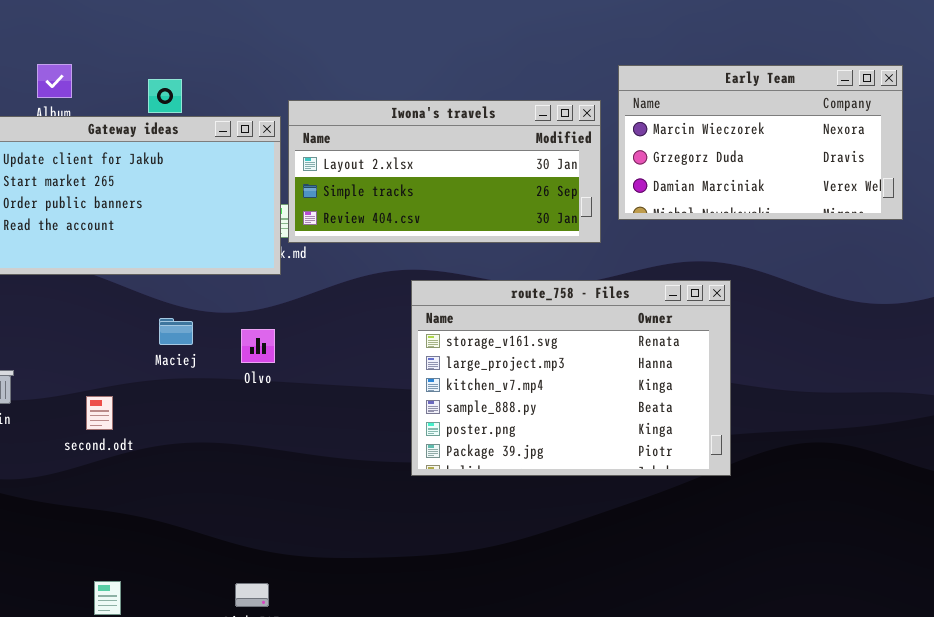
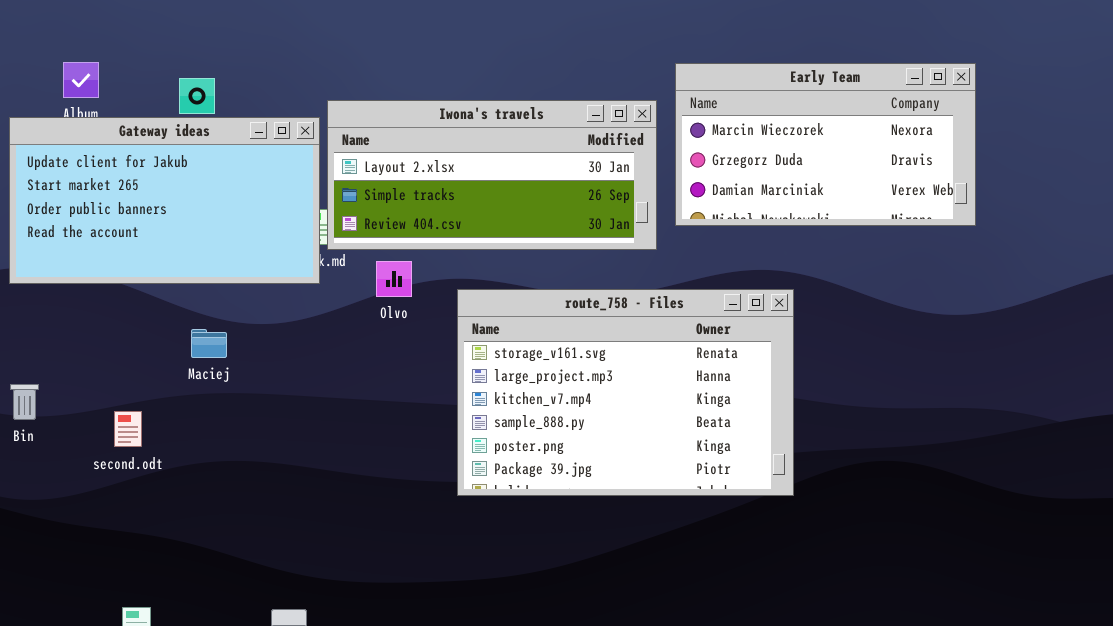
Olvo: [241,329,275,363] -> [376,261,412,297], moved

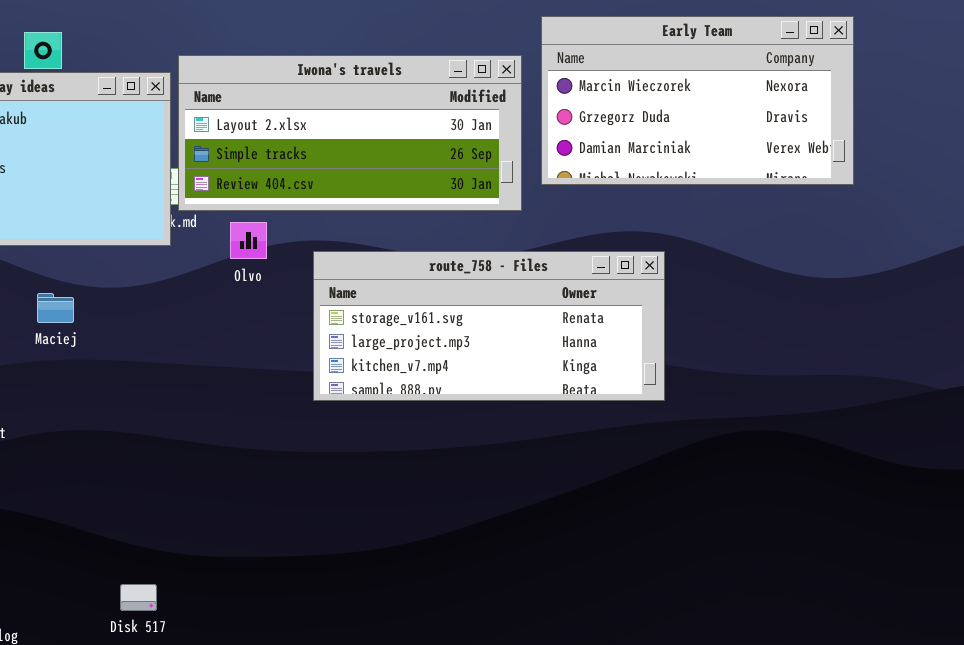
route_758 - Files: [457,289,794,496] -> [313,251,665,401], resized

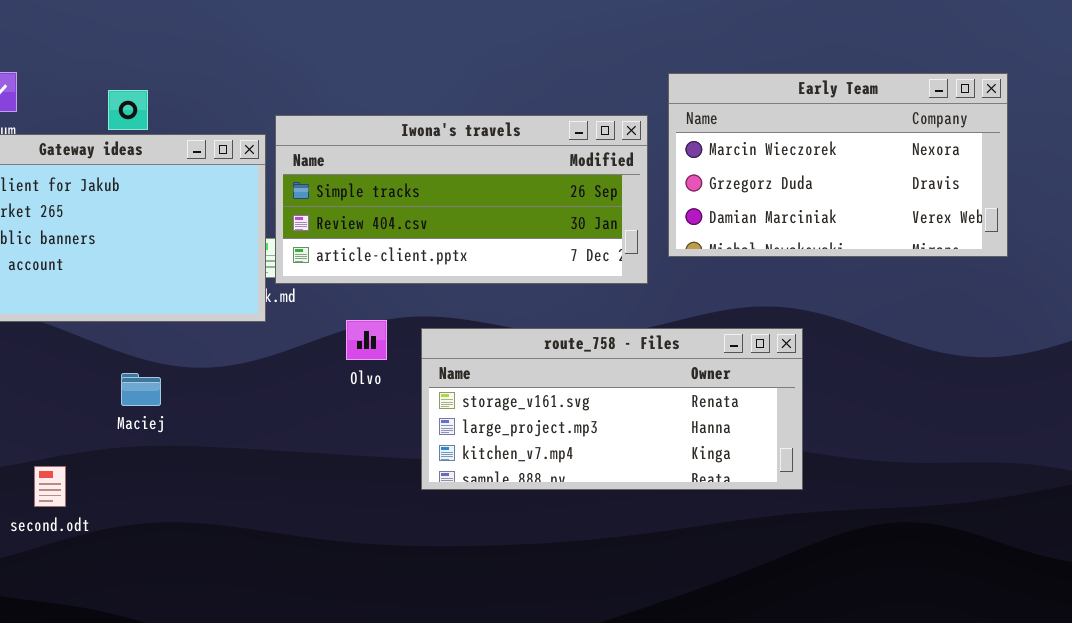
Iwona's travels: [178,55,522,211] -> [275,115,648,284], scrolled down 1 row
Olvo: [230,222,267,259] -> [346,320,387,360], moved

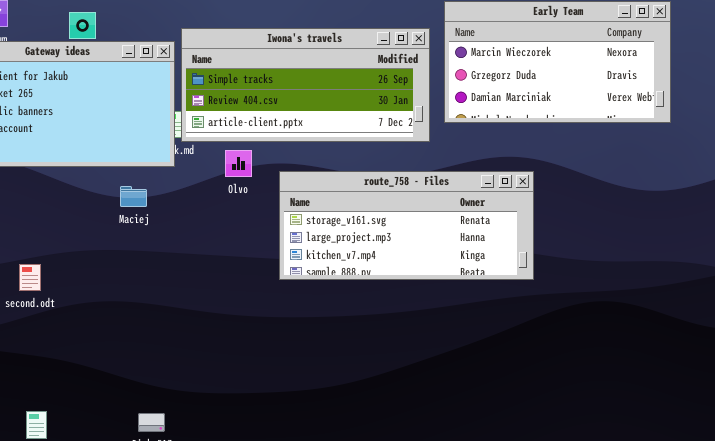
Olvo: [346,320,387,360] -> [225,150,252,177], moved
Maciej: [121,373,161,406] -> [120,186,147,207], moved

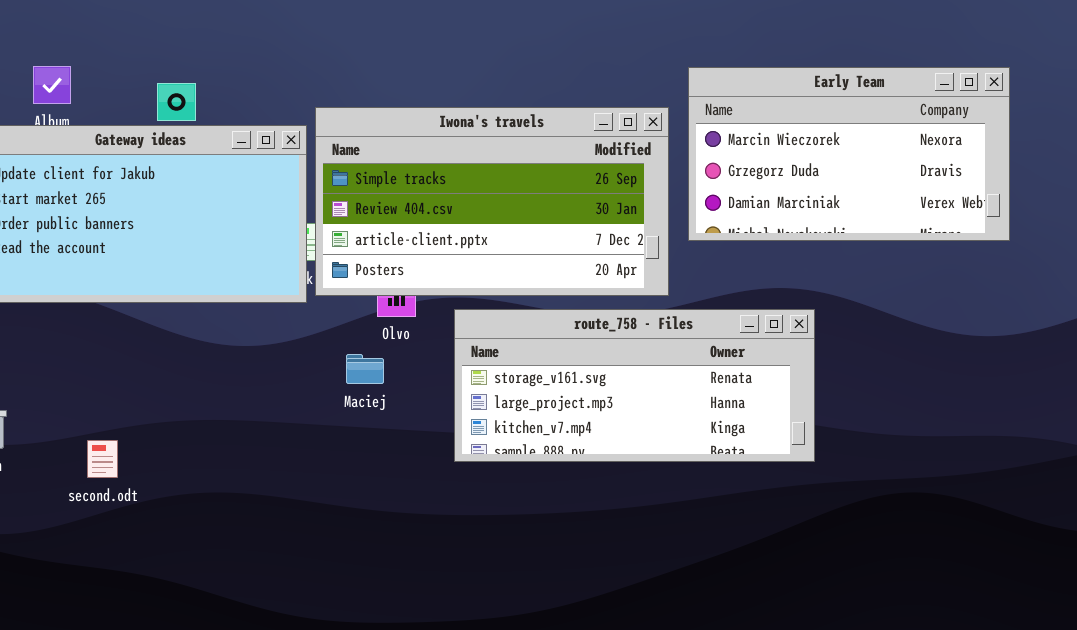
Iwona's travels: [181,28,430,142] -> [315,107,669,296], resized
Maciej: [120,186,147,207] -> [346,354,384,384], moved

